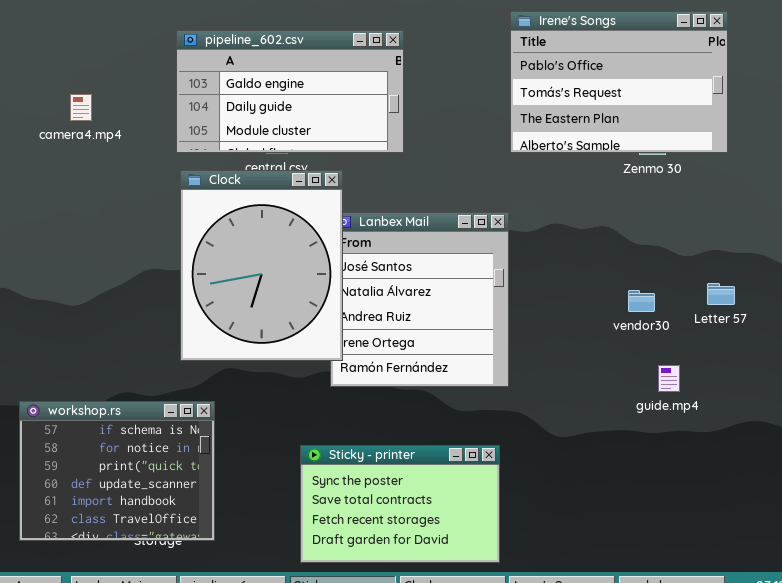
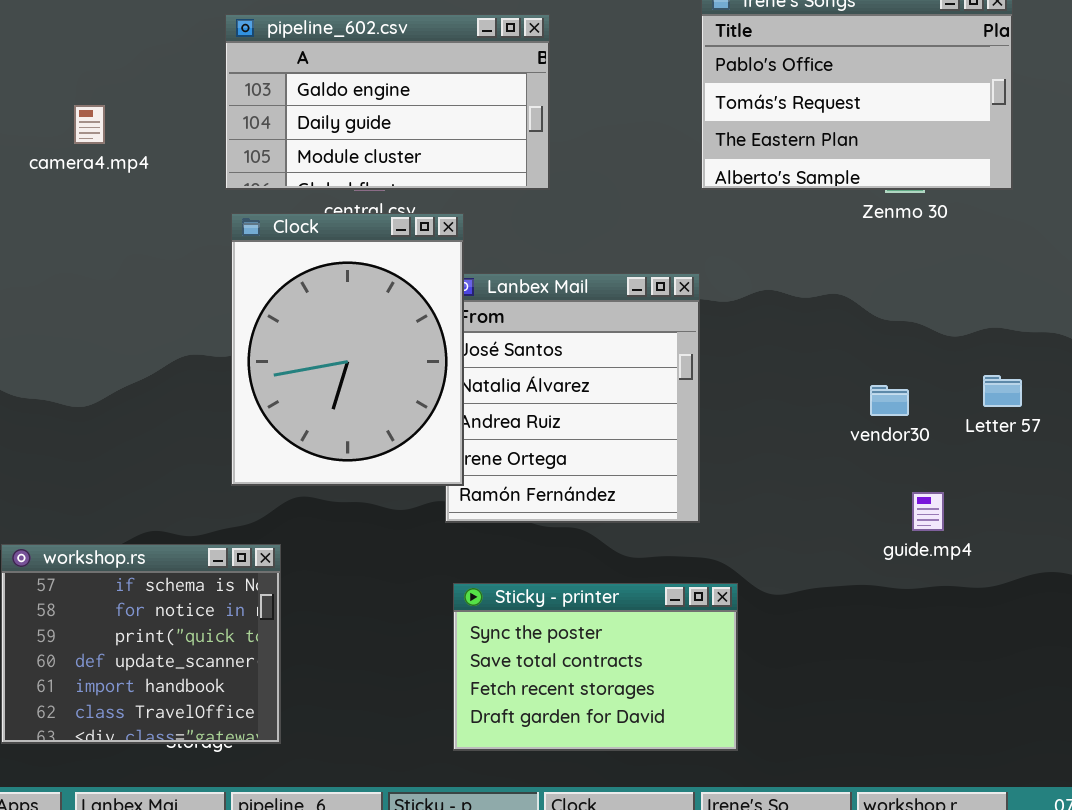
Sticky - printer: [300,445,500,563] -> [453,583,738,751], moved

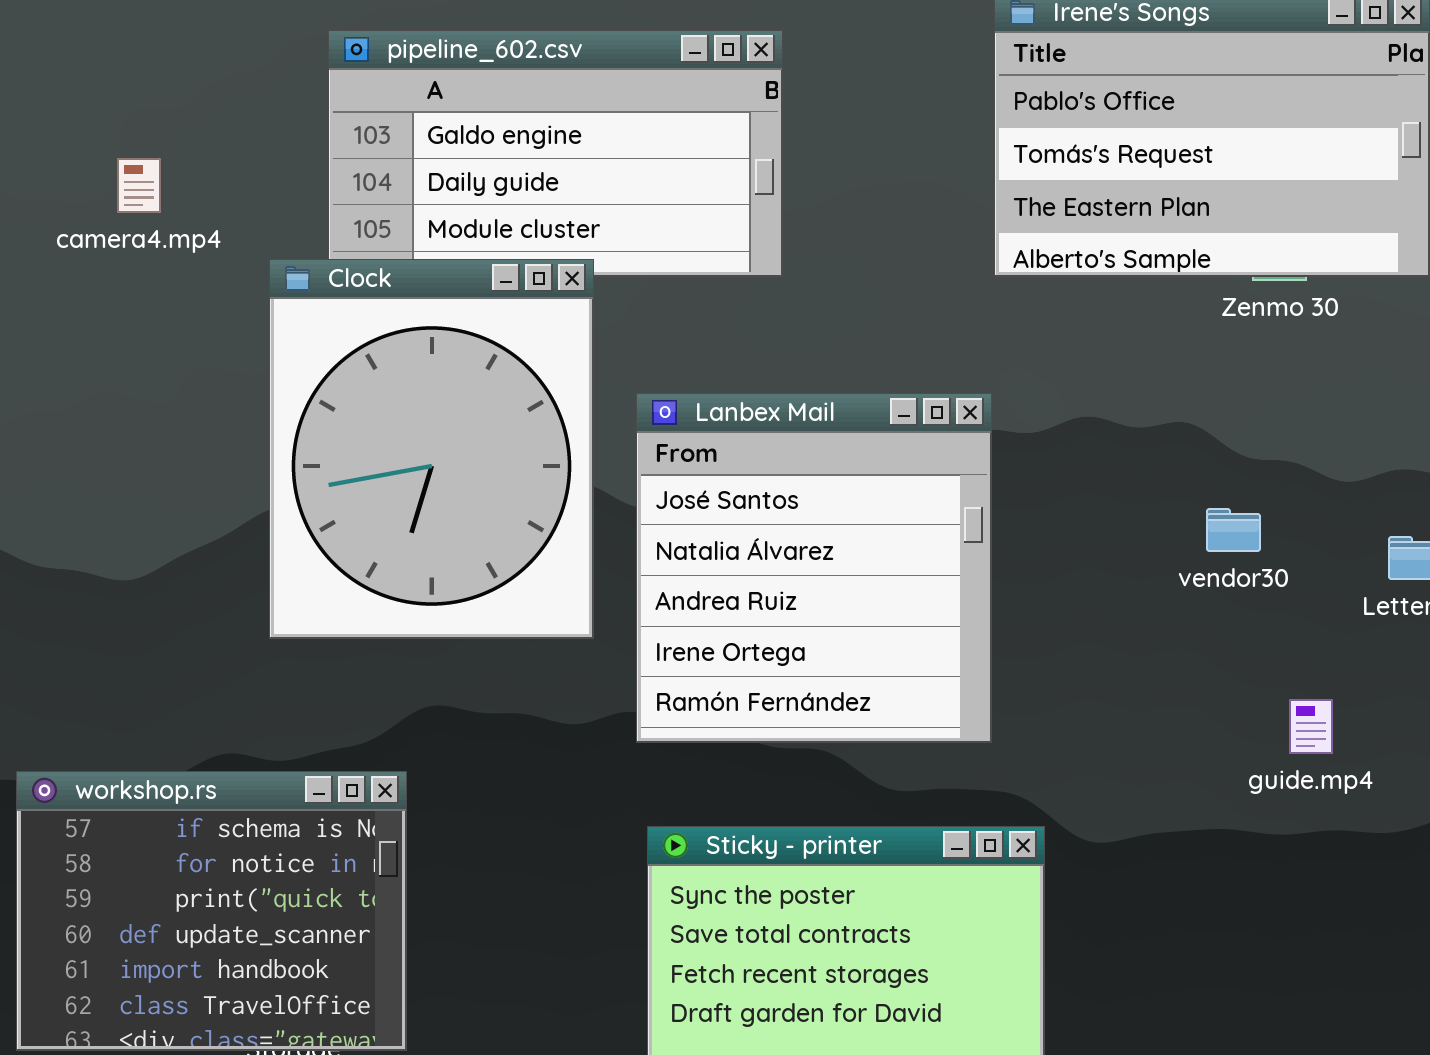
Clock: [231,213,464,486] -> [269,259,594,639], moved
vendor30: [870,385,909,416] -> [1206,508,1261,552], moved

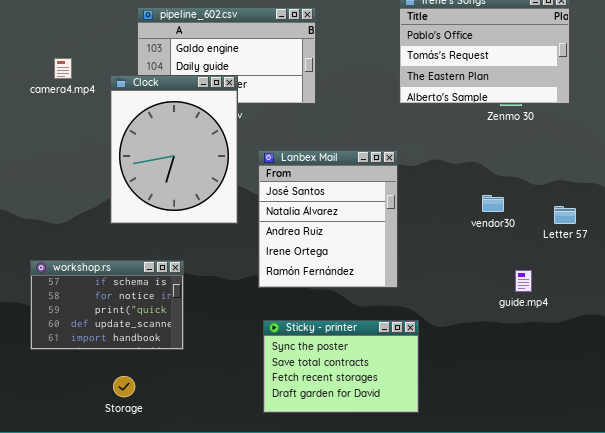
Clock: [269,259,594,639] -> [110,75,238,224], moved
workshop.rs: [16,771,407,1051] -> [30,260,184,350], moved, resized

